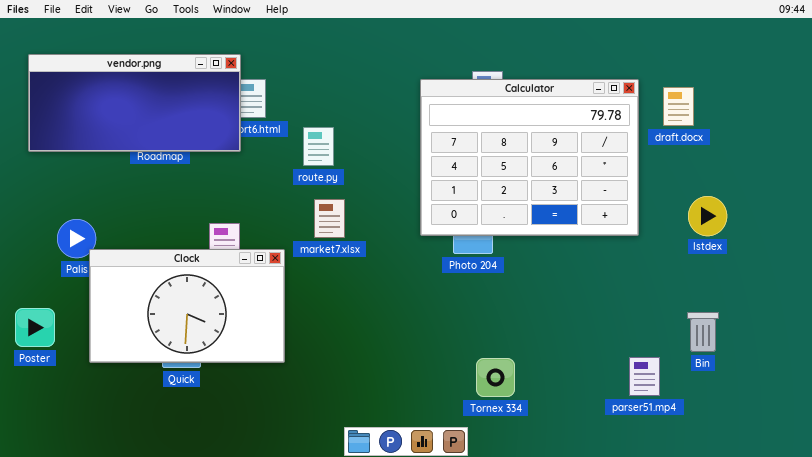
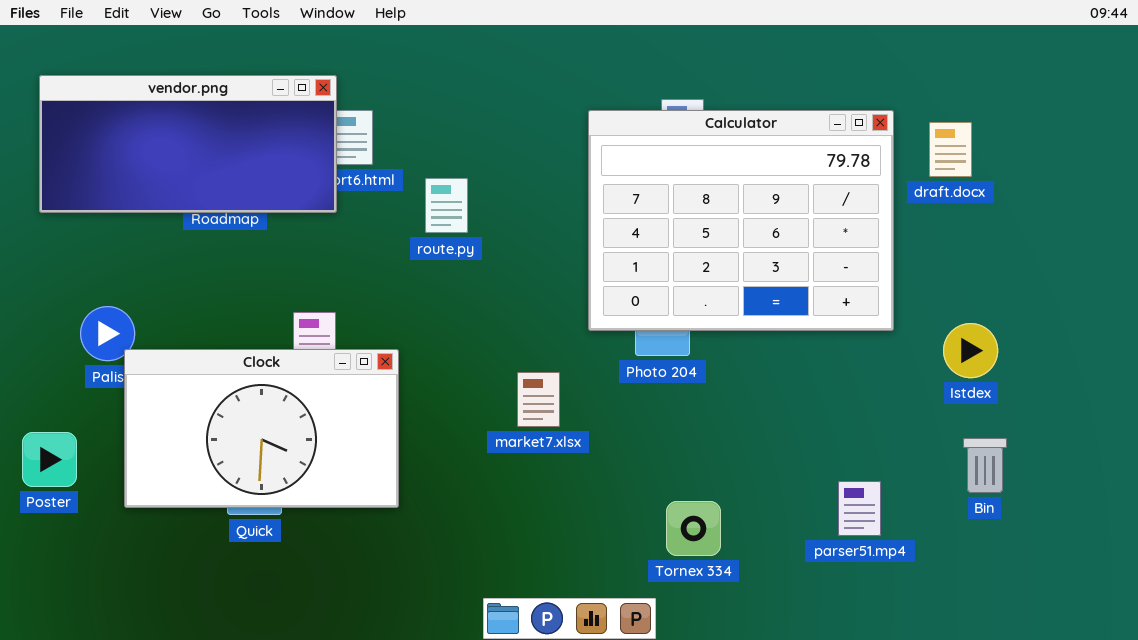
Istdex: [688,196,727,236] -> [943,323,998,378], moved
market7.xlsx: [314,199,345,238] -> [517,372,560,427], moved
parser51.mp4: [629,357,660,396] -> [838,481,881,536], moved

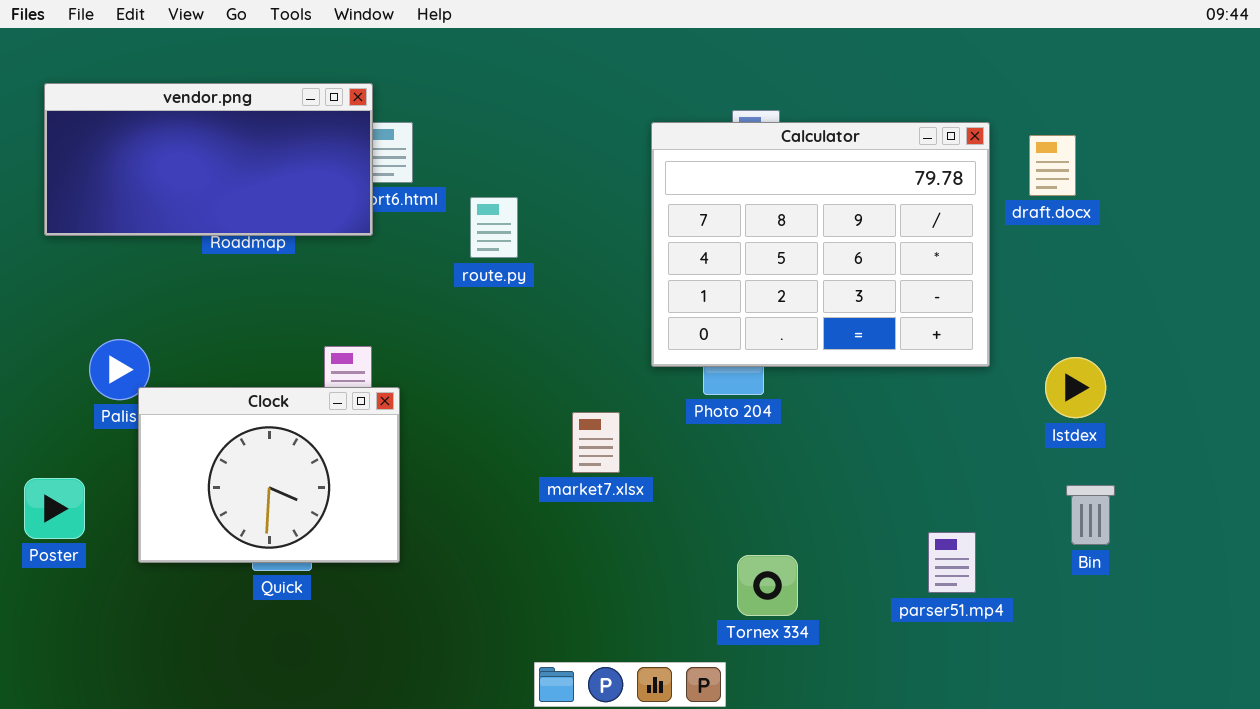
Clock: [124,349,399,508] -> [138,387,400,563], resized

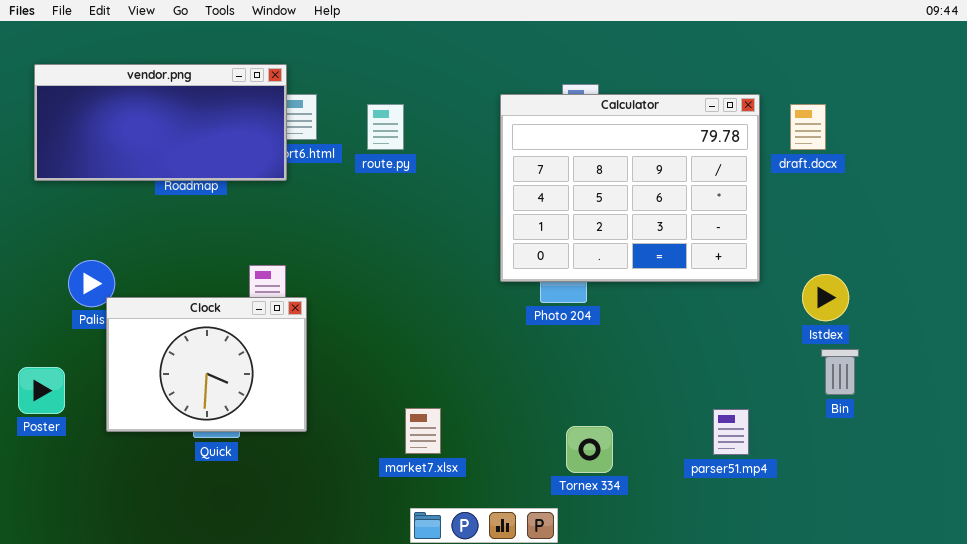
route.py: [470,197,518,258] -> [367,104,404,150], moved
market7.xlsx: [572,412,620,473] -> [405,408,441,454], moved
Bin: [1066,485,1115,545] -> [821,349,859,395], moved

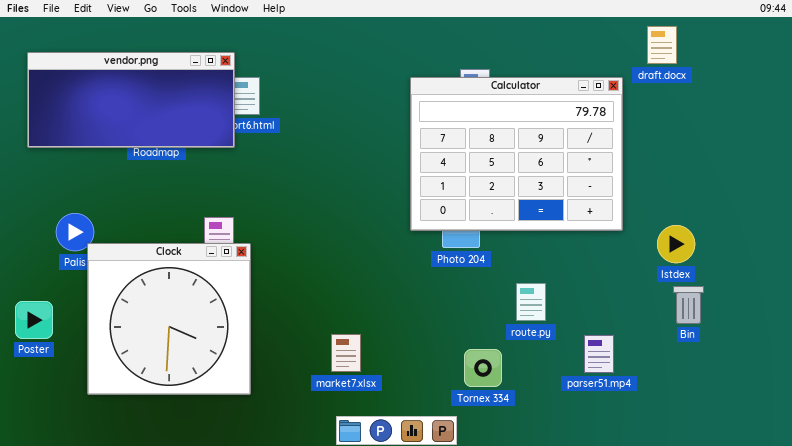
route.py: [367,104,404,150] -> [516,283,546,321], moved
draft.docx: [790,104,826,150] -> [647,26,677,64], moved
Clock: [106,297,307,432] -> [87,243,251,395], resized

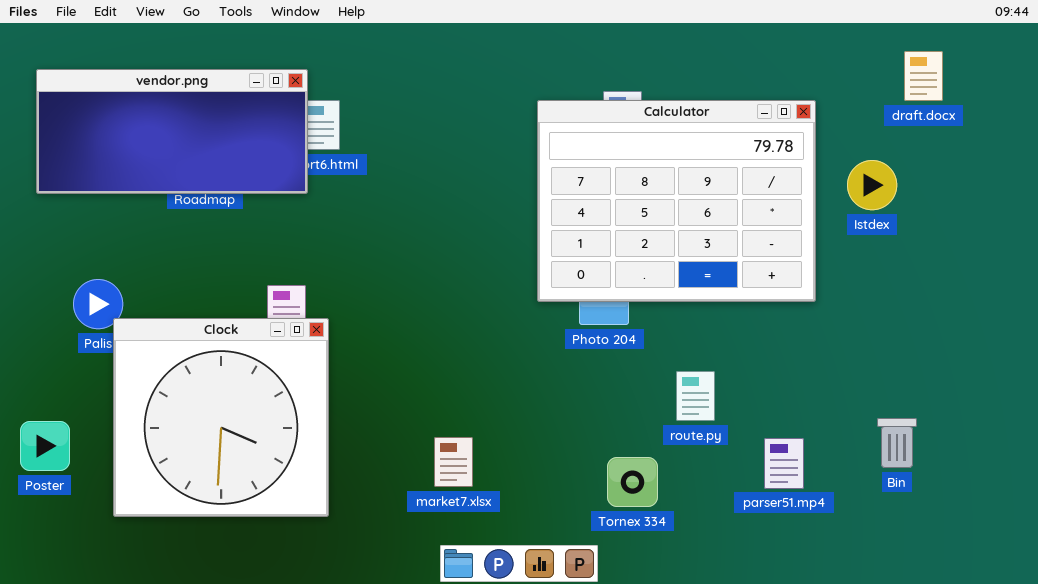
draft.docx: [647,26,677,64] -> [904,51,943,101], moved
Istdex: [657,225,695,263] -> [847,160,897,210], moved
Bin: [673,286,704,324] -> [877,418,917,468], moved
Poster: [15,301,53,339] -> [20,421,70,471], moved

